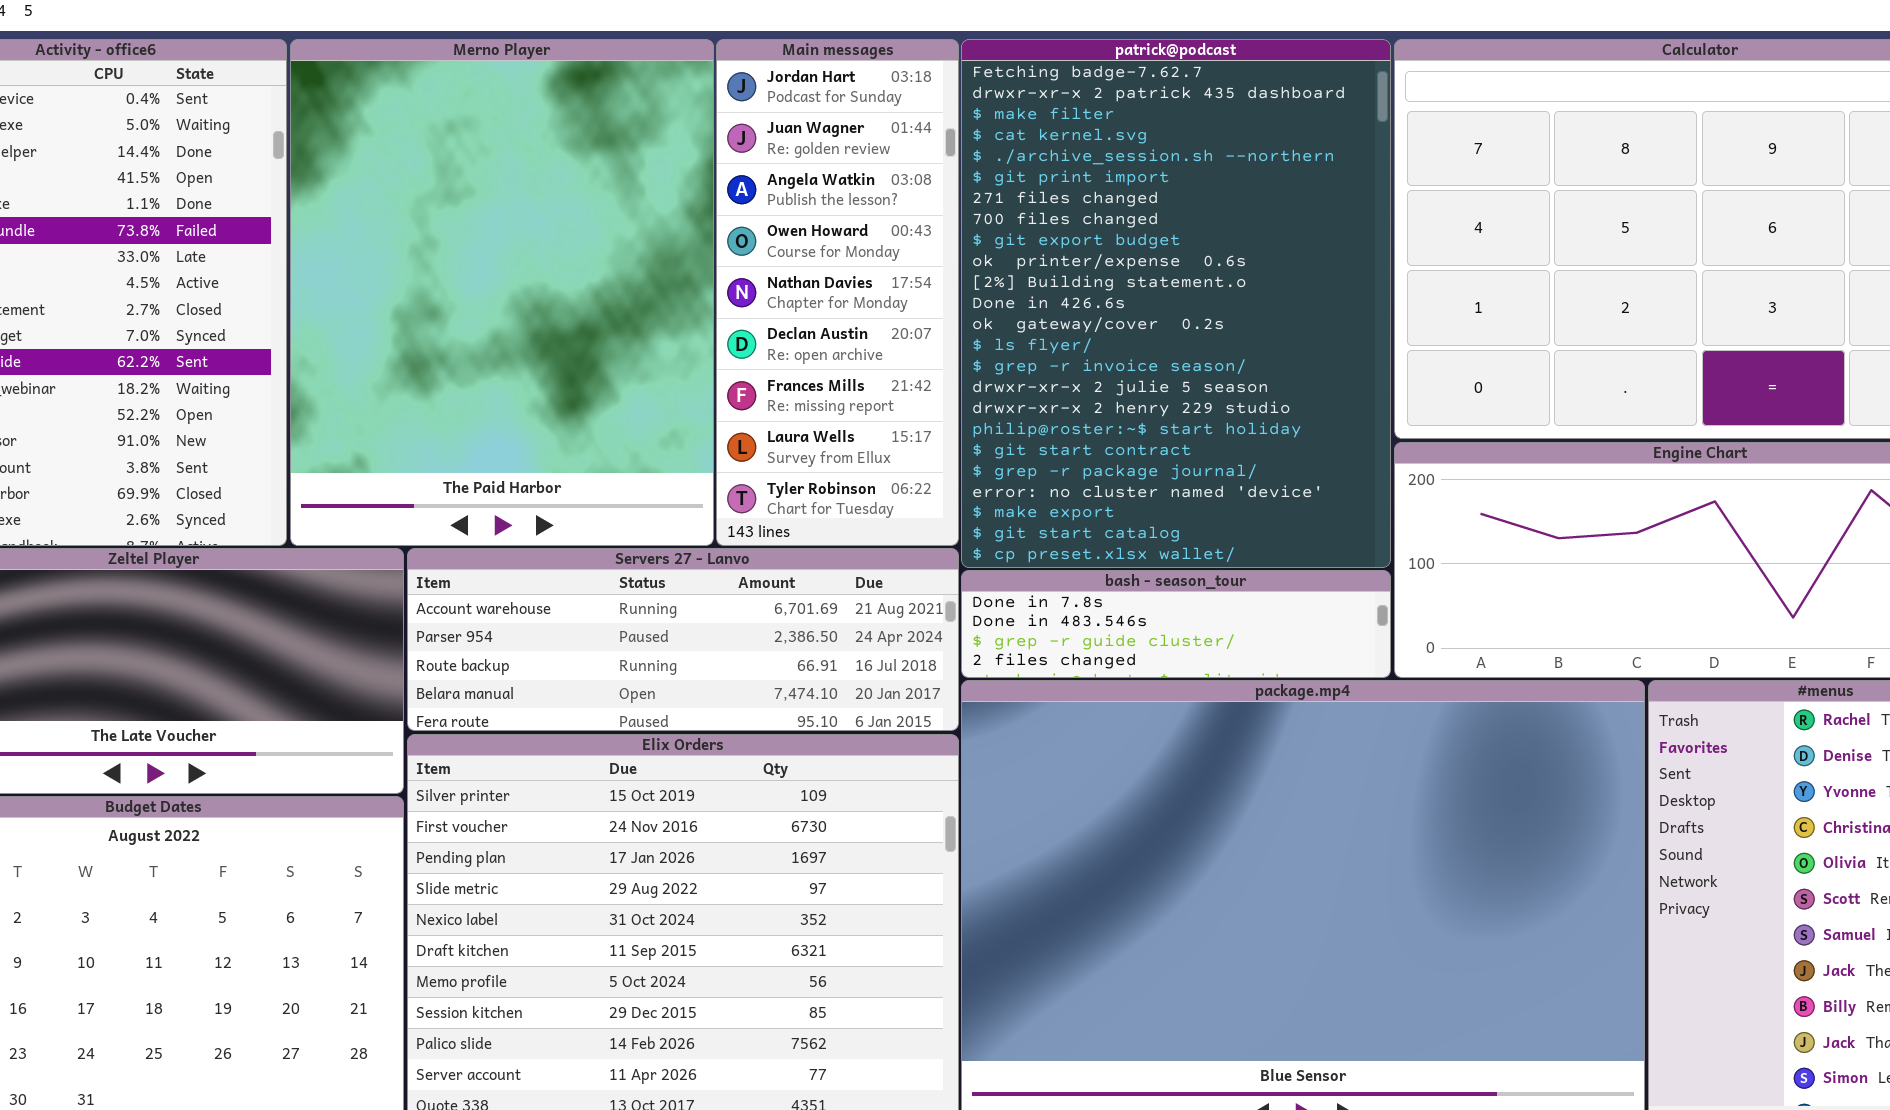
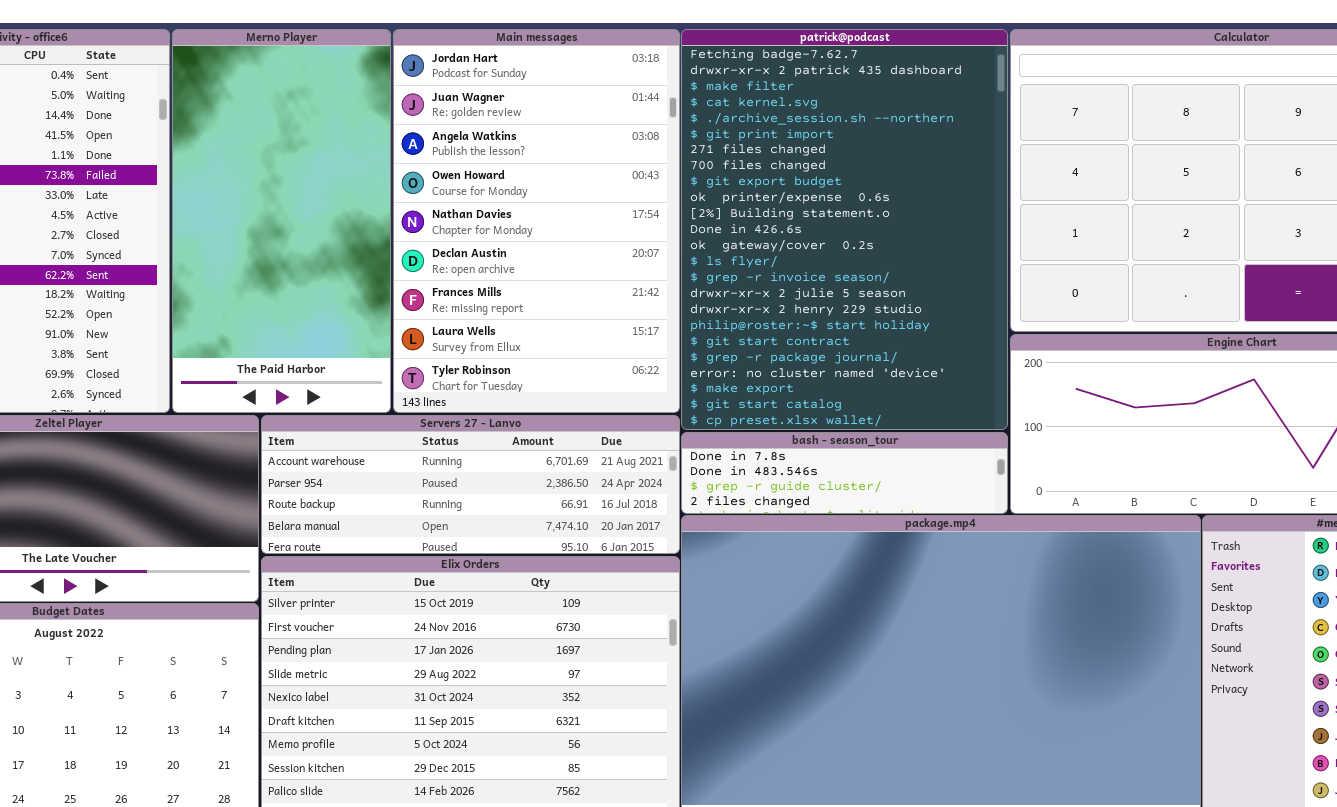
Merno Player: [290,39,714,546] -> [172,29,391,413], resized
Main messages: [716,39,959,546] -> [393,29,680,413], resized

